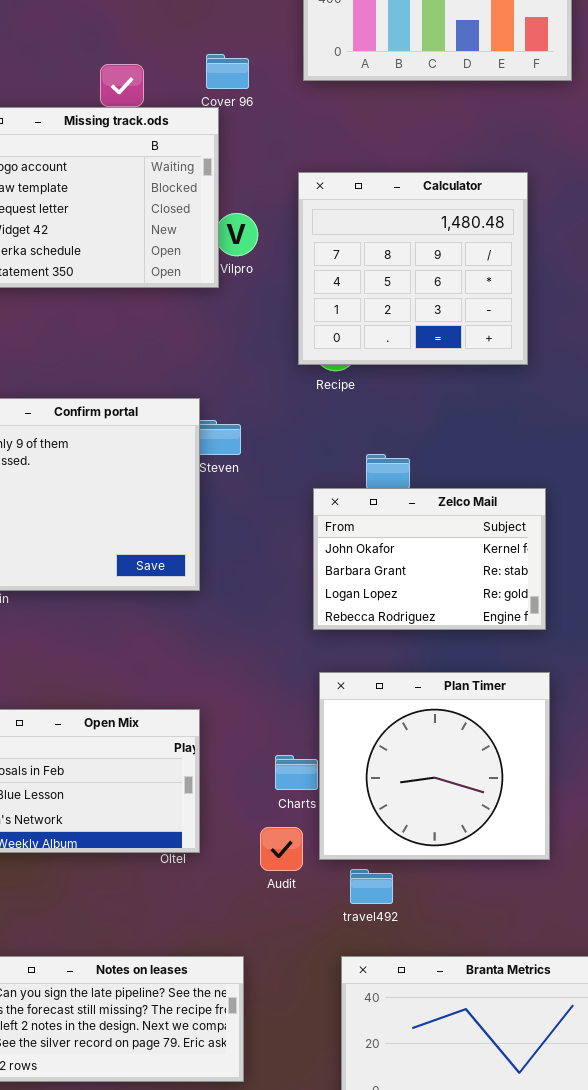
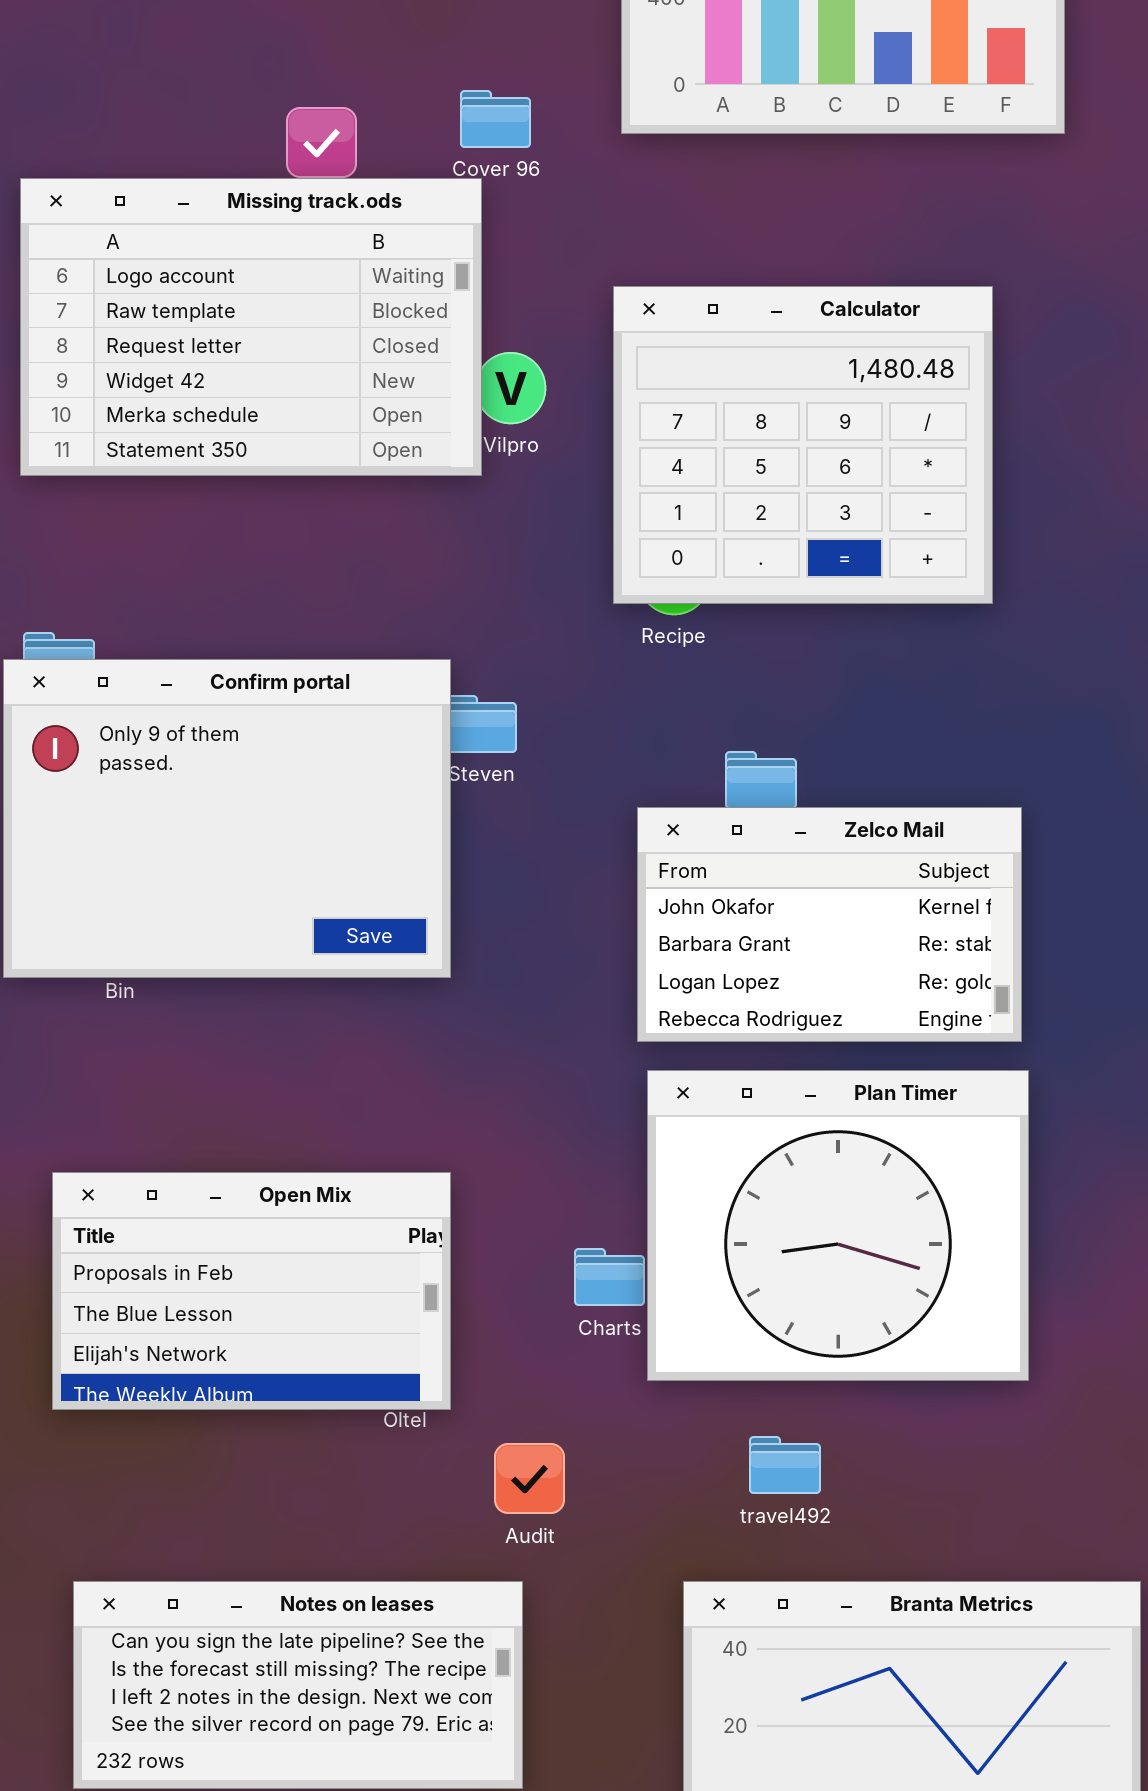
Plan Timer: [319,672,550,860] -> [647,1070,1029,1381], moved
Audit: [260,827,303,871] -> [494,1443,565,1514], moved
travel492: [350,869,393,904] -> [749,1436,821,1494], moved

